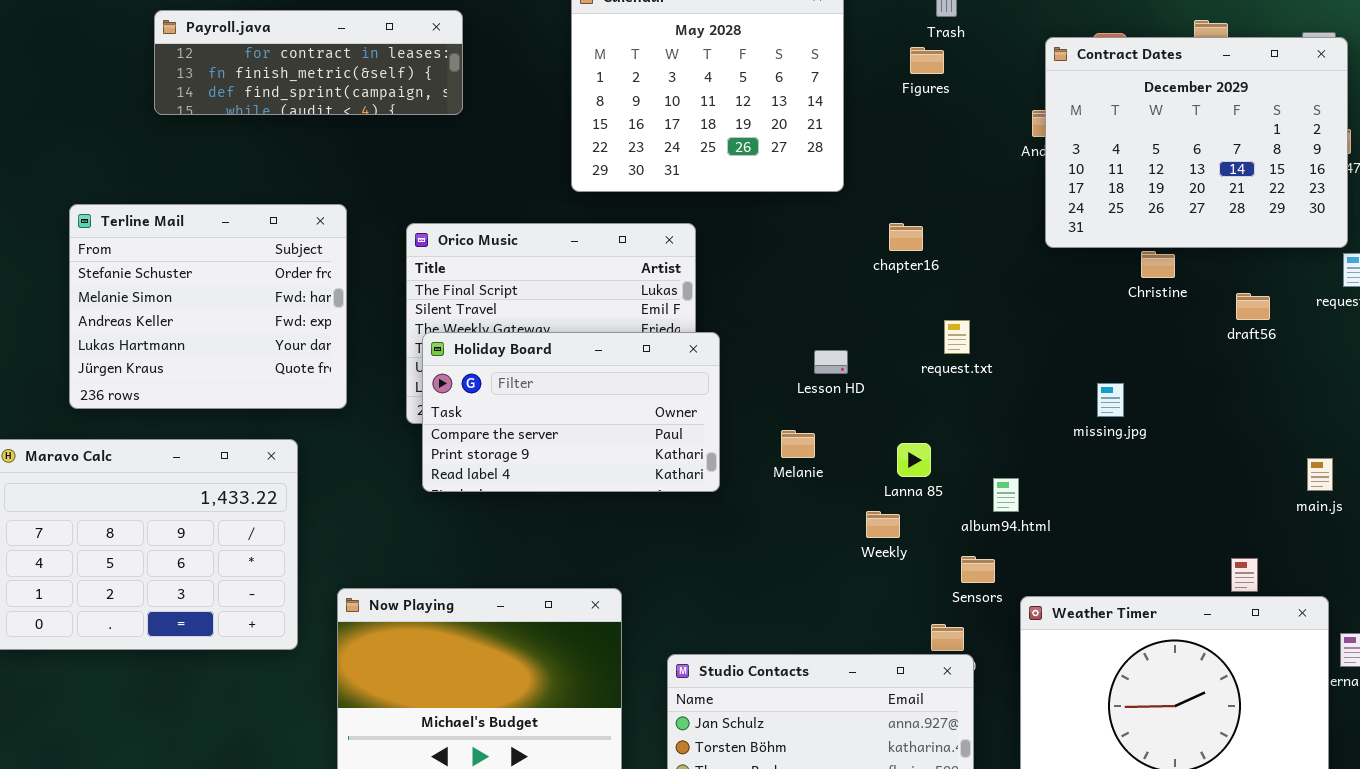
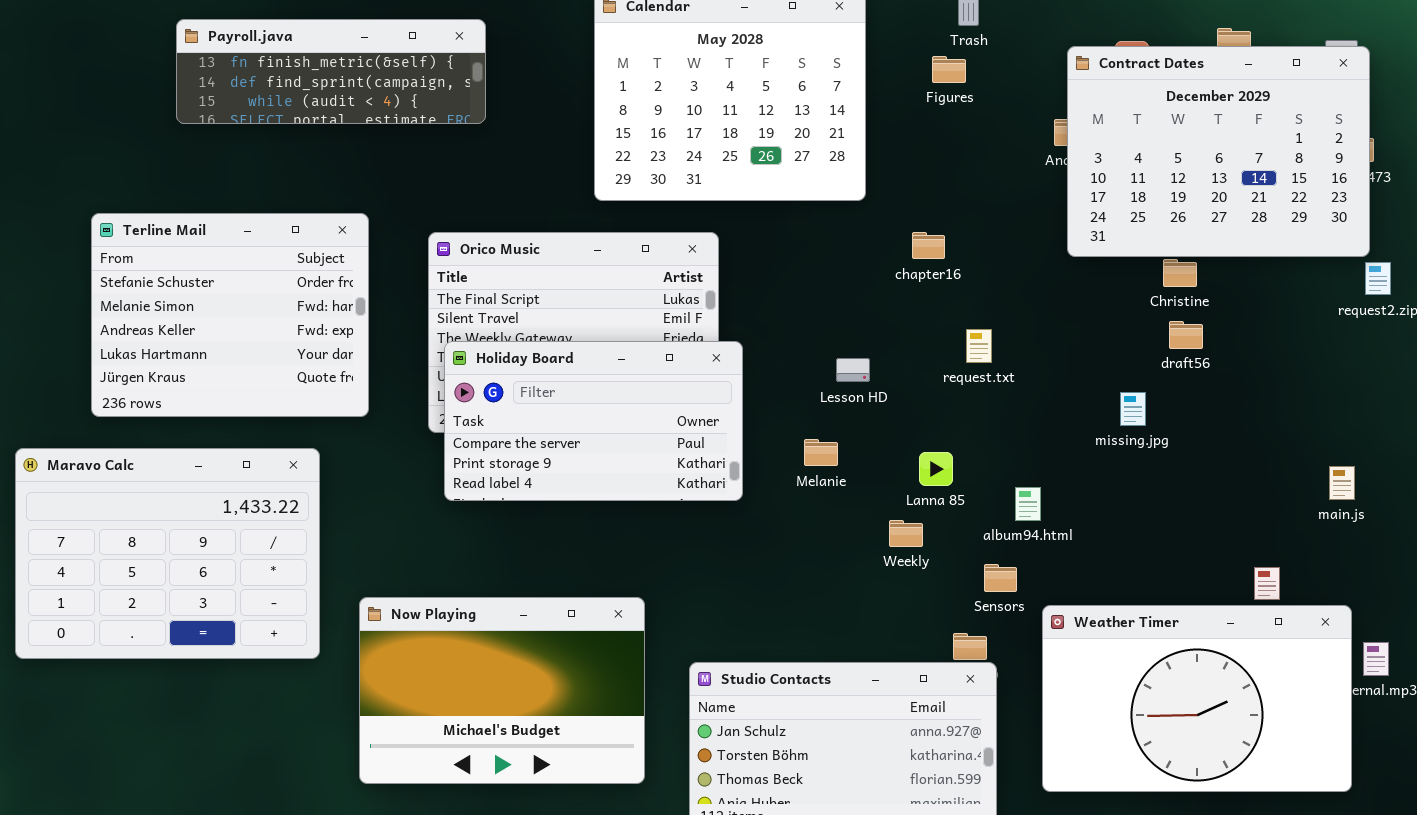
Payroll.java: [154,10,463,115] -> [176,19,486,124], scrolled down 1 row
draft56: [1236,293,1270,320] -> [1169,321,1203,349], moved

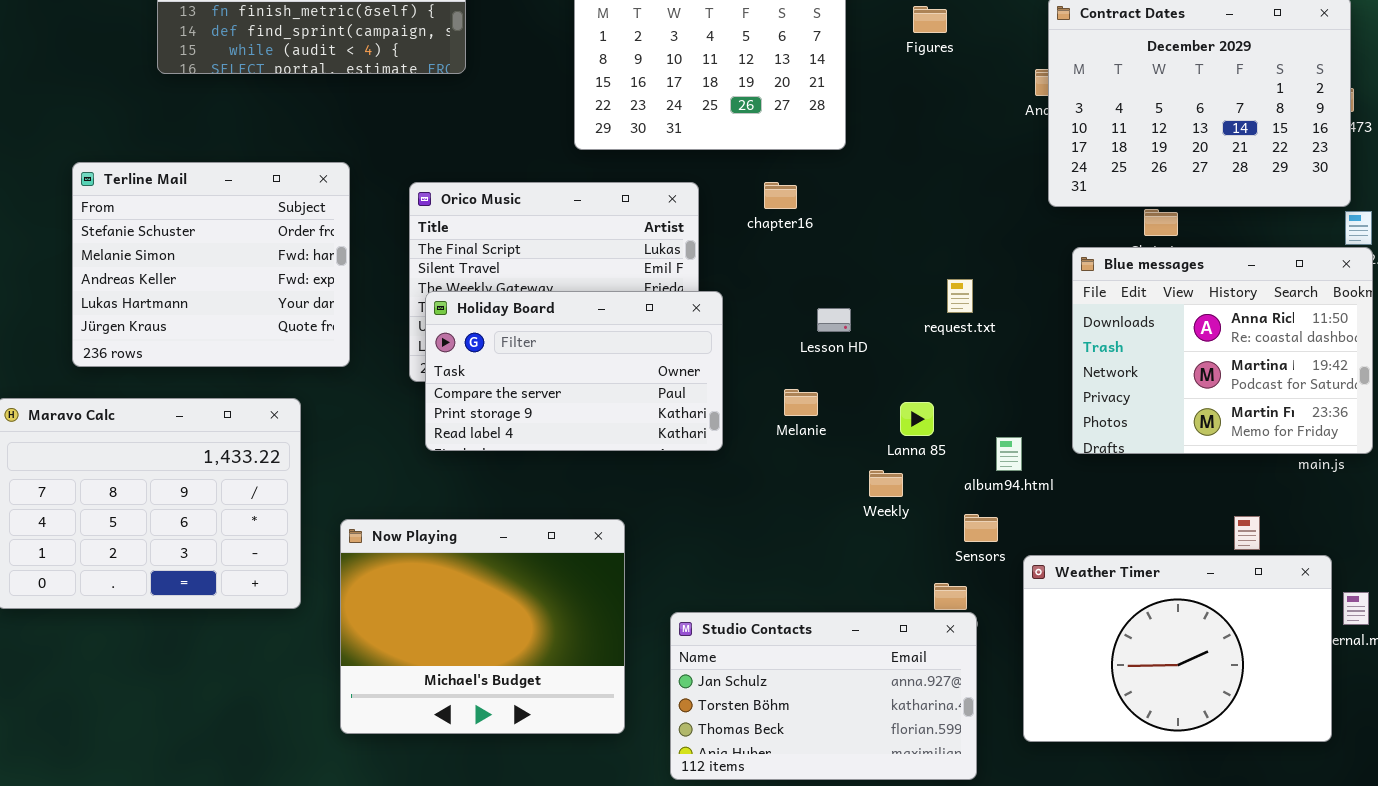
chapter16: [912,232,945,259] -> [764,182,797,209], moved
Blue messages: none -> [1072,247,1373,454], opened
Now Playing: [359,597,645,784] -> [340,519,625,734], resized

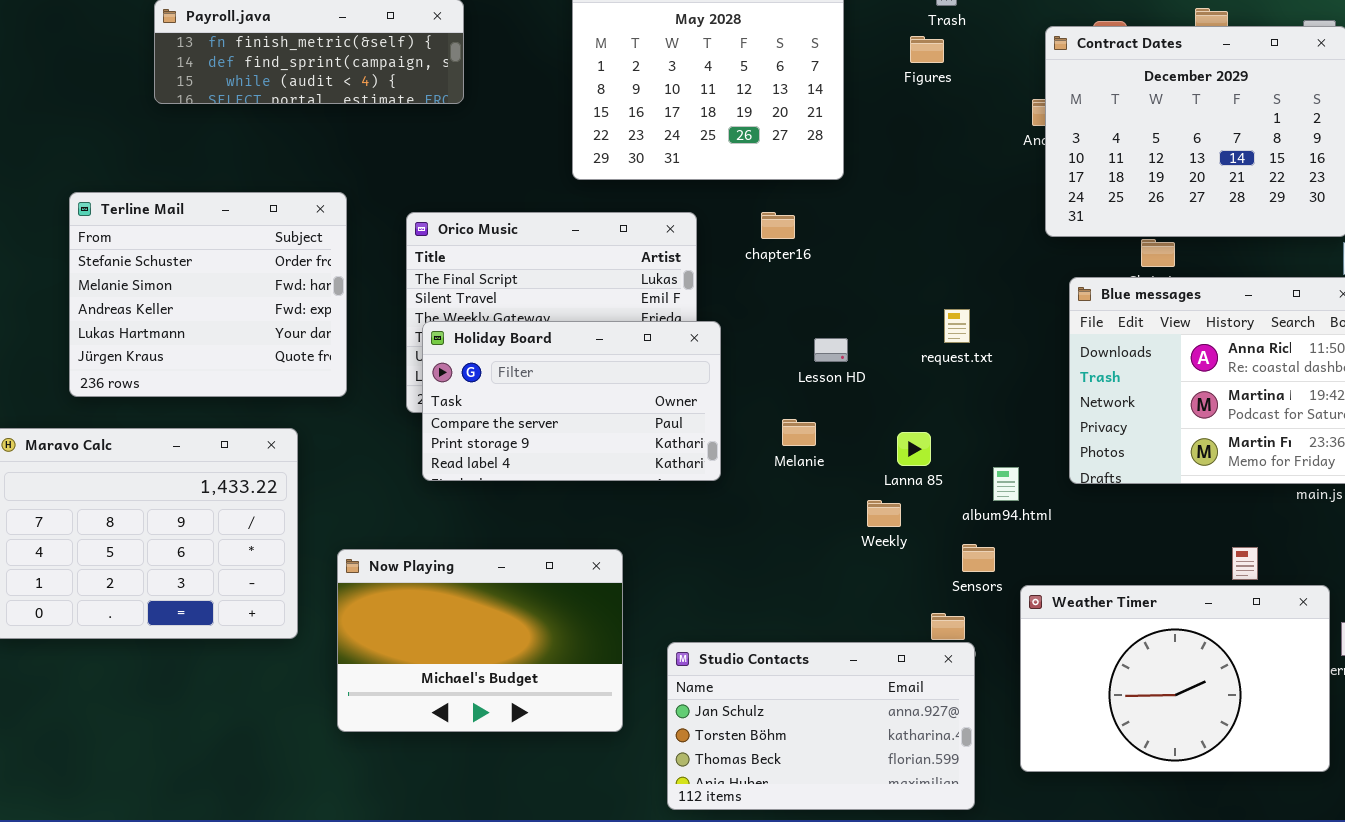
Now Playing: [340,519,625,734] -> [337,549,623,732], resized

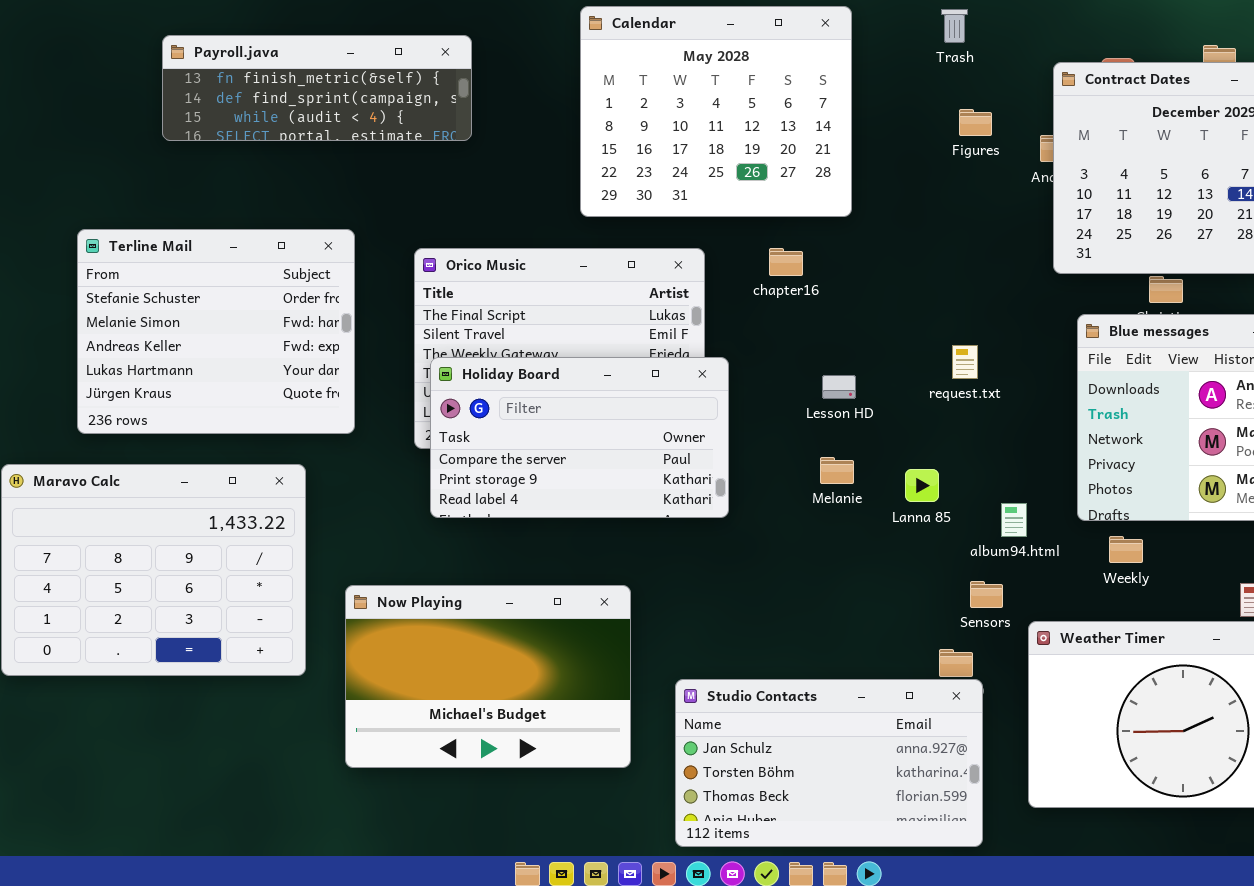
Figures: [910,36,944,63] -> [959,109,992,136], moved
Melanie: [782,419,816,446] -> [820,457,854,484], moved
Weekly: [867,500,901,527] -> [1109,536,1143,563], moved

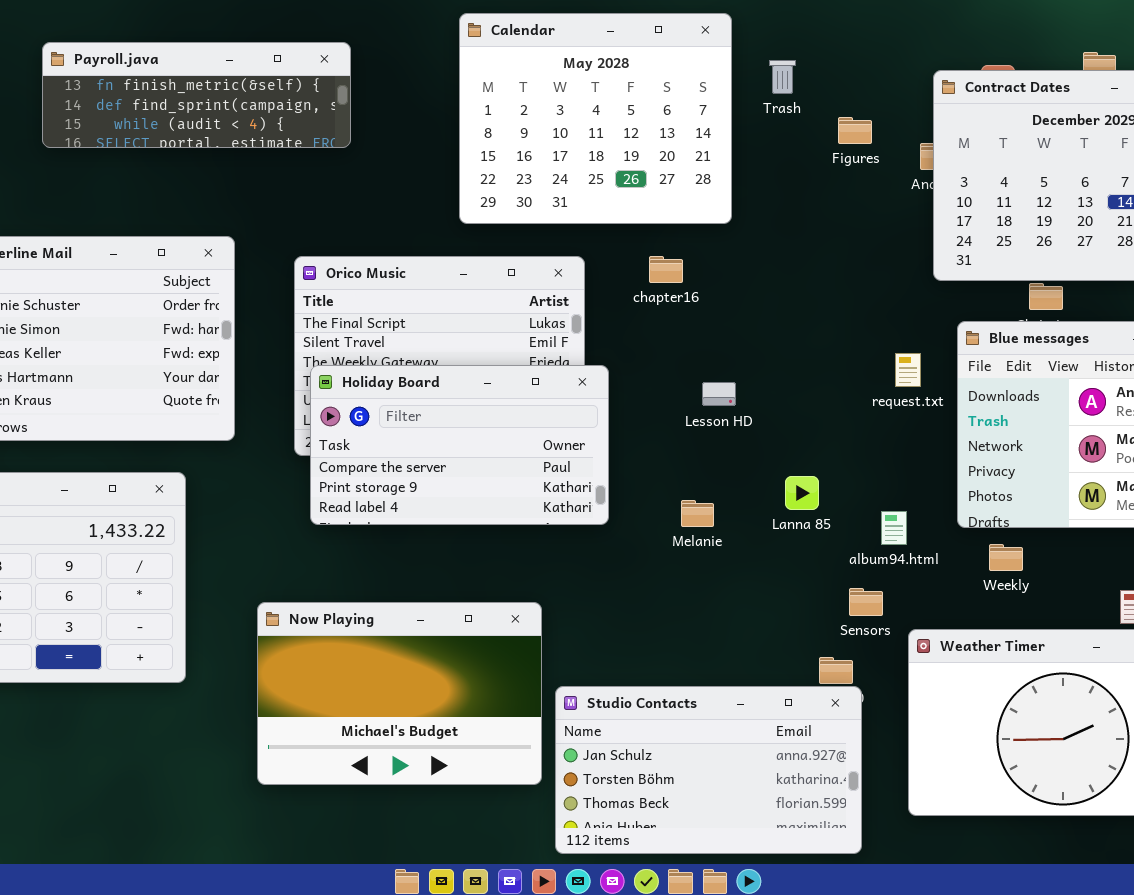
Trash: [941,9,968,43] -> [769,60,796,94], moved
request.txt: [952,345,978,379] -> [895,353,921,387], moved
Melanie: [820,457,854,484] -> [681,500,714,527], moved
Now Playing: [345,585,631,768] -> [257,602,542,785], moved

